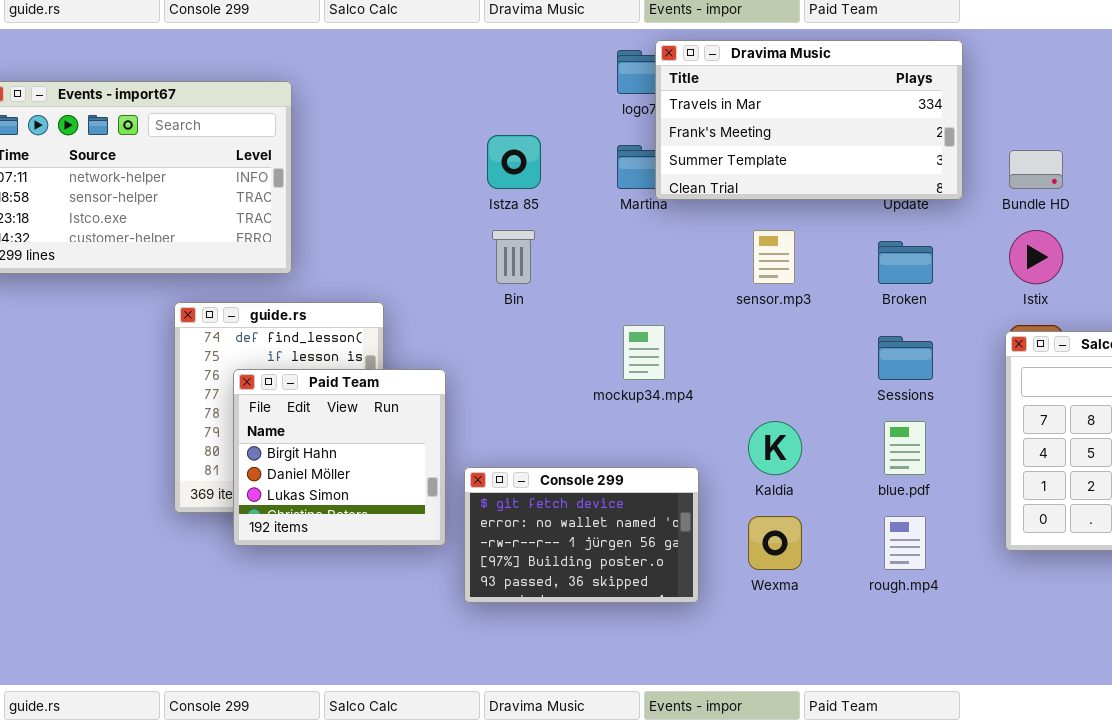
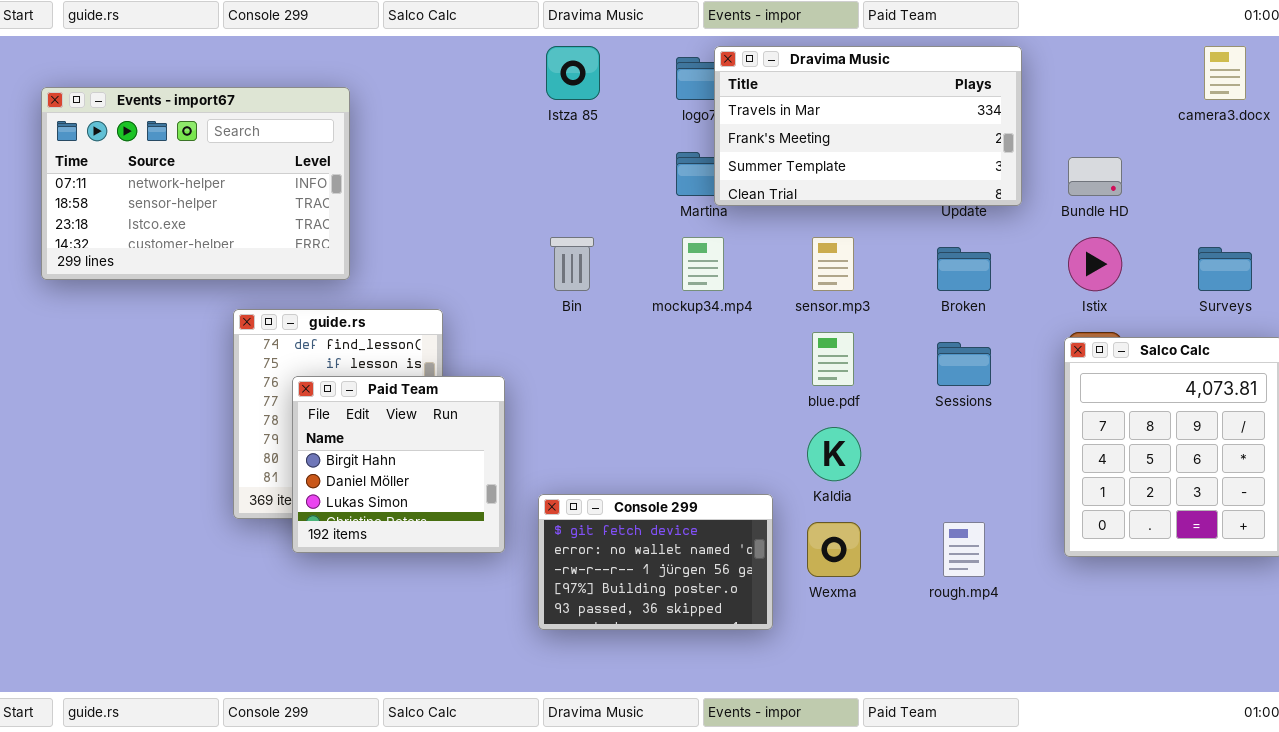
Istza 85: [487,135,541,189] -> [546,46,600,100], moved
mockup34.mp4: [623,325,665,380] -> [682,237,724,291], moved
blue.pdf: [884,421,926,475] -> [812,332,854,386], moved
Console 299: [464,467,699,603] -> [538,494,773,630], moved

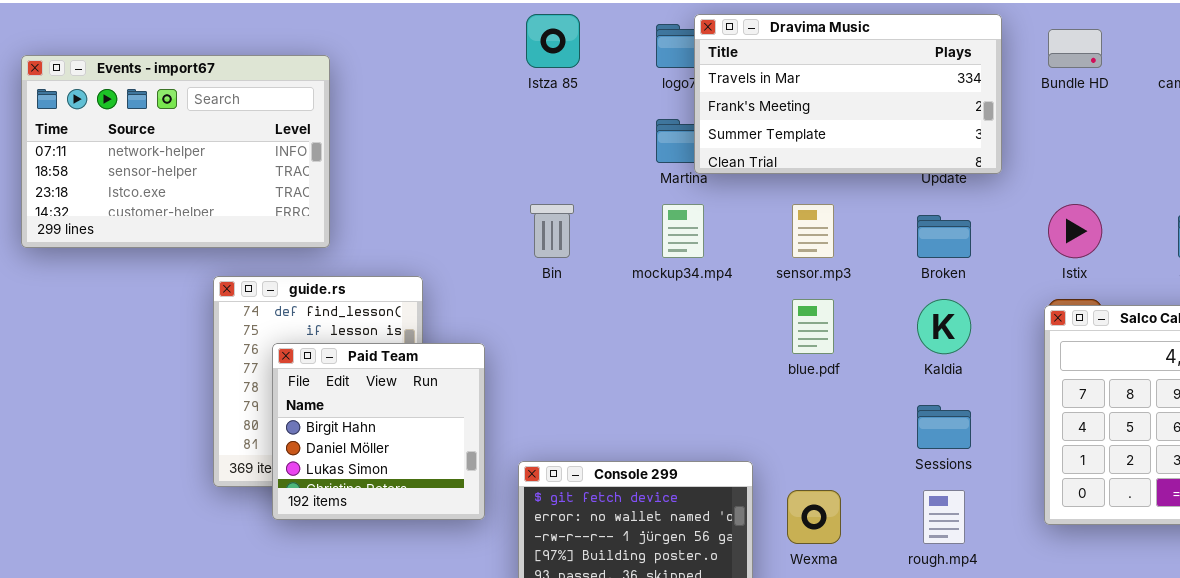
Bundle HD: [1068,157,1122,196] -> [1048,29,1102,68], moved
Sessions: [937,342,991,386] -> [917,405,971,449], moved
Kaldia: [807,427,861,481] -> [917,299,971,354], moved

